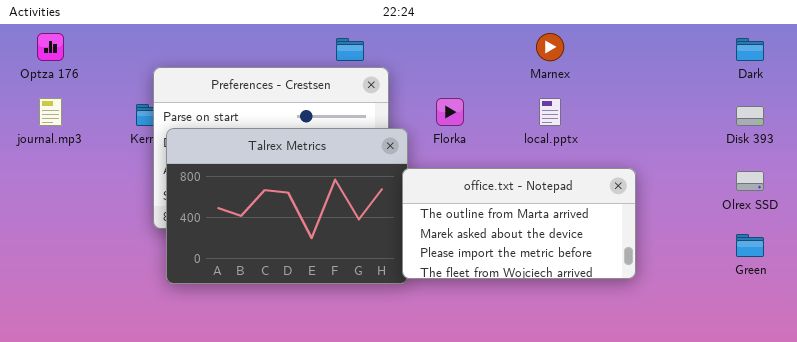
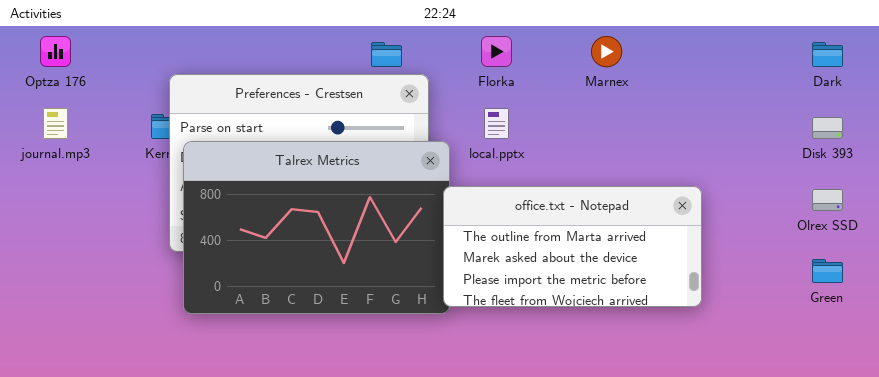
Florka: [436,98,464,126] -> [481,36,512,67], moved
local.pptx: [539,98,561,126] -> [484,108,509,139], moved

